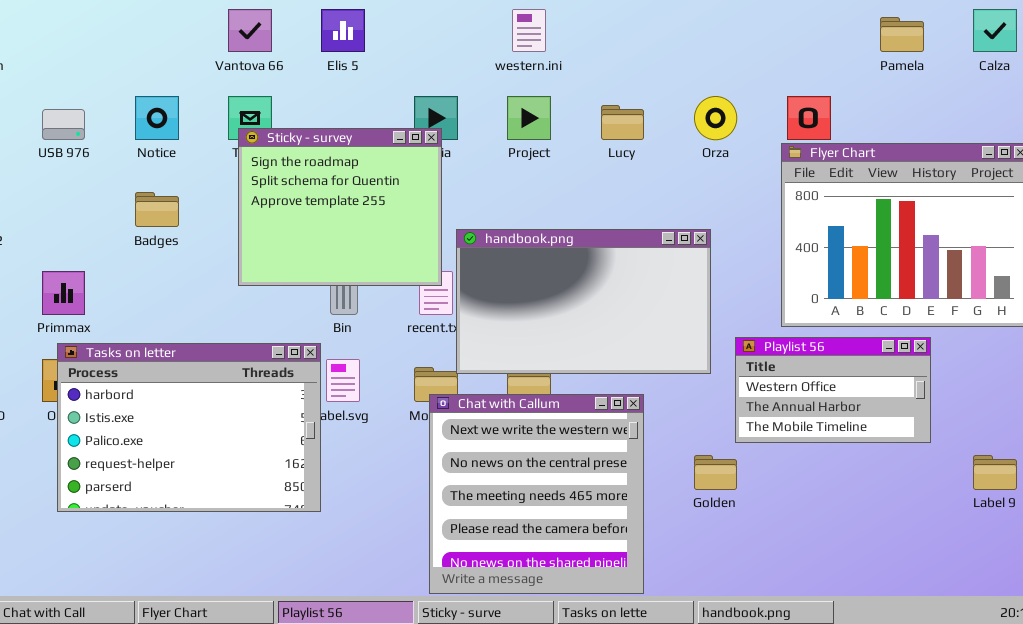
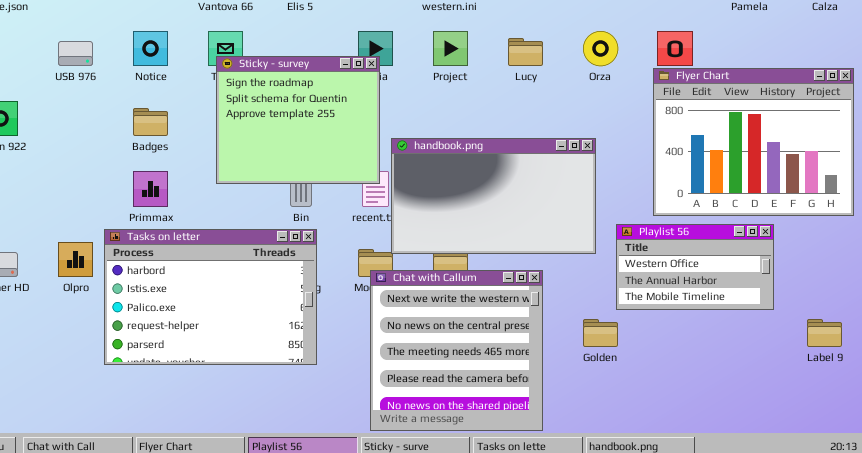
Primmax: [42,271,85,315] -> [133,171,168,207], moved
Tasks on letter: [57,343,321,512] -> [104,229,317,365], moved

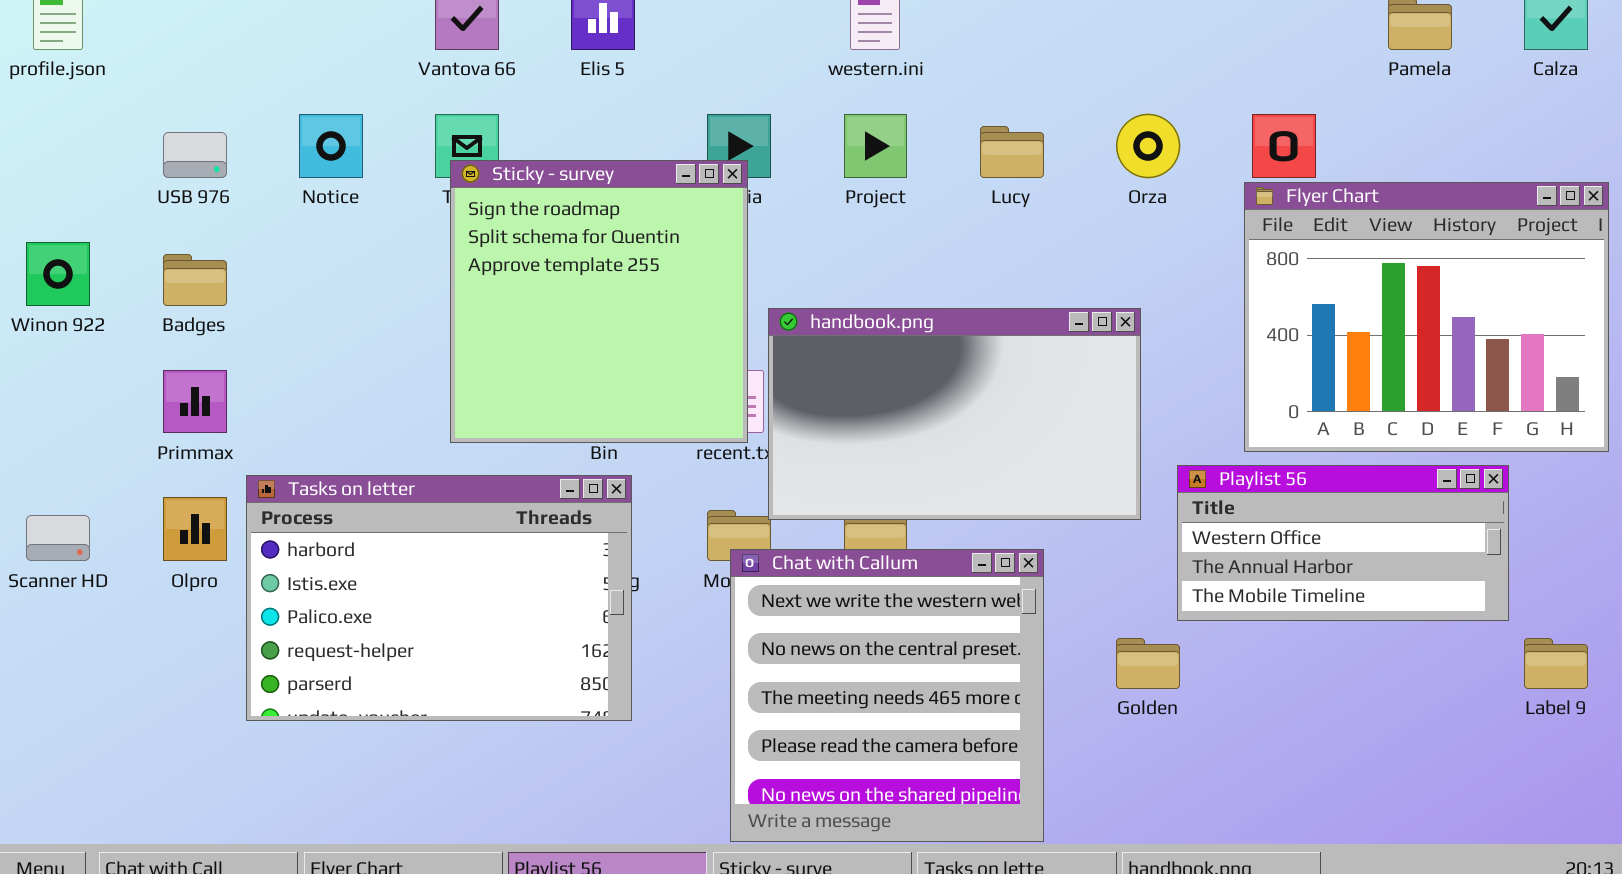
Sticky - survey: [216,56,380,184] -> [450,160,748,443], resized
Badges: [133,108,168,136] -> [163,254,227,306], moved
Primmax: [133,171,168,207] -> [163,370,227,433], moved
Playlist 56: [616,224,774,310] -> [1177,465,1509,621], resized

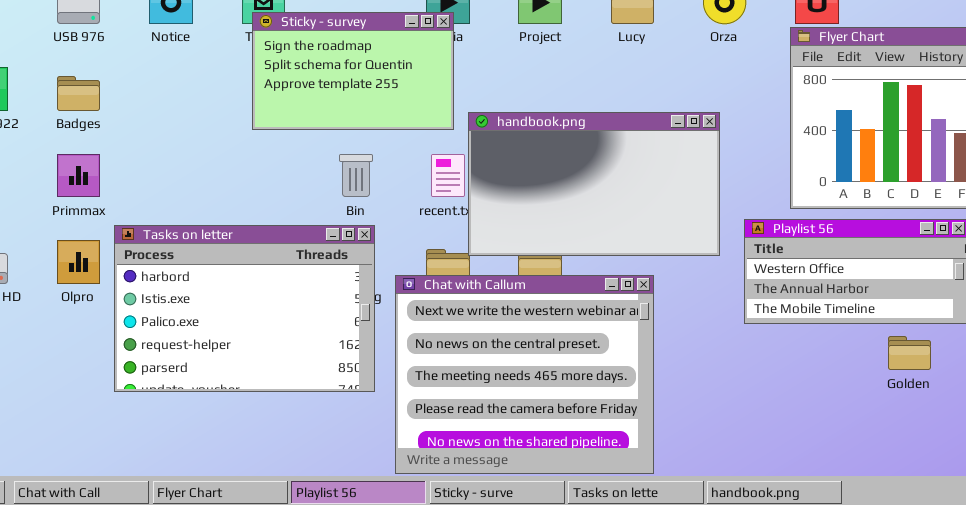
Sticky - survey: [450,160,748,443] -> [252,12,454,130], resized
Chat with Callum: [730,549,1044,842] -> [395,275,654,474], resized
Golden: [1116,638,1180,689] -> [888,336,931,370], moved

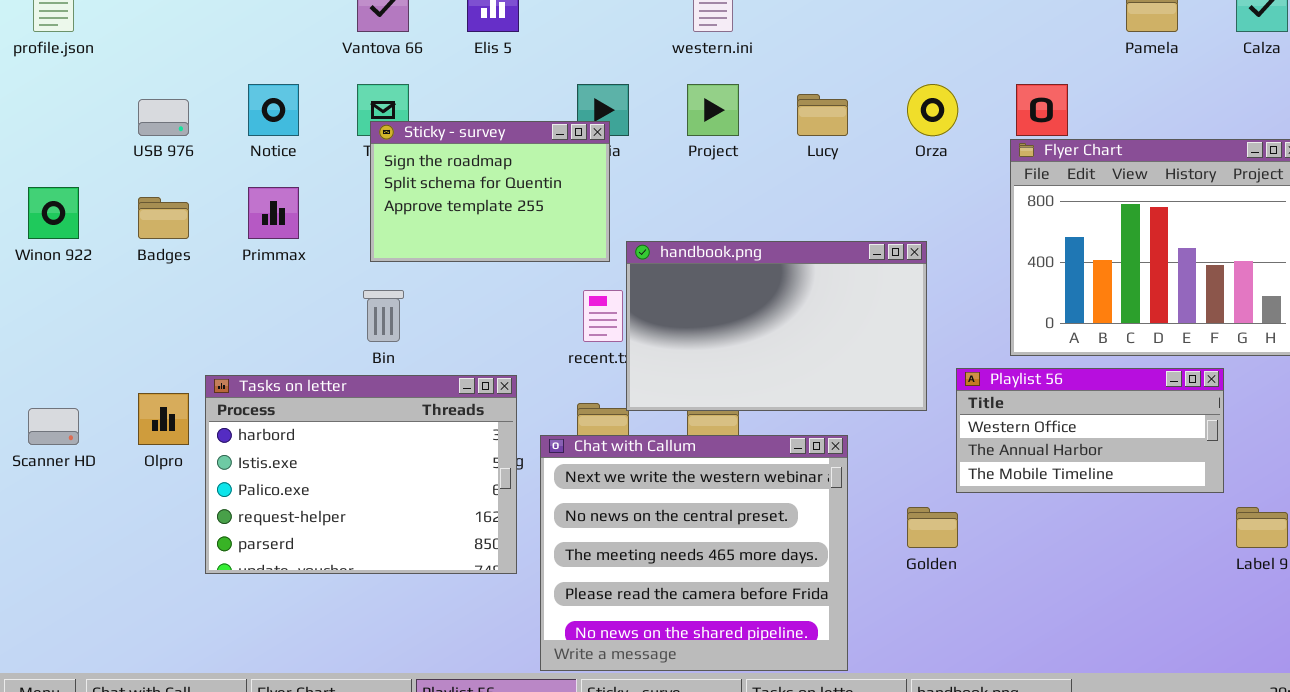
Primmax: [57,154,100,197] -> [248,187,299,239], moved
Bin: [339,154,373,197] -> [363,290,404,342], moved
Golden: [888,336,931,370] -> [907,507,958,548], moved

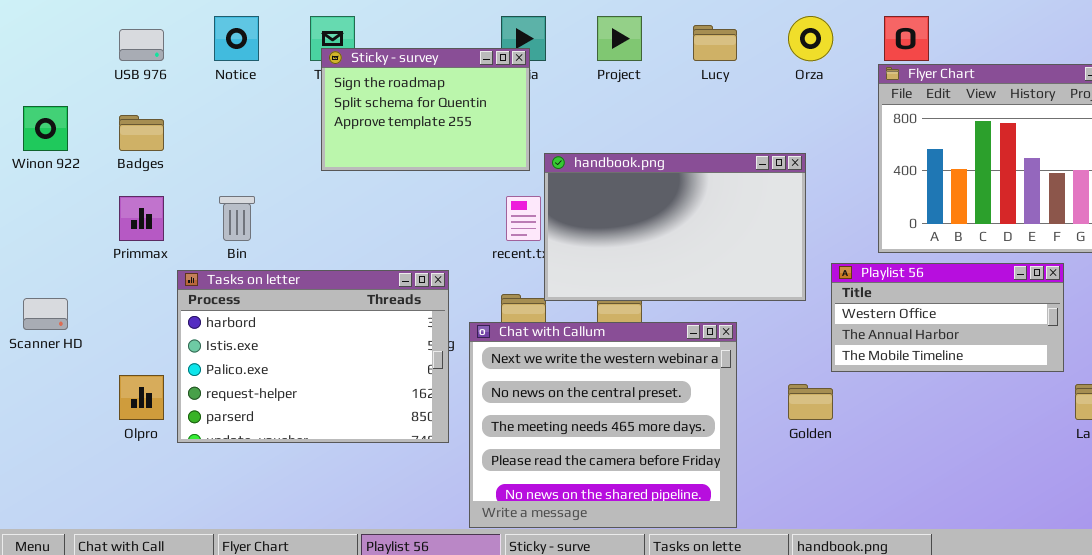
Primmax: [248,187,299,239] -> [119,196,164,241], moved
Bin: [363,290,404,342] -> [219,196,255,241], moved
Olpro: [138,393,189,445] -> [119,375,164,420], moved

